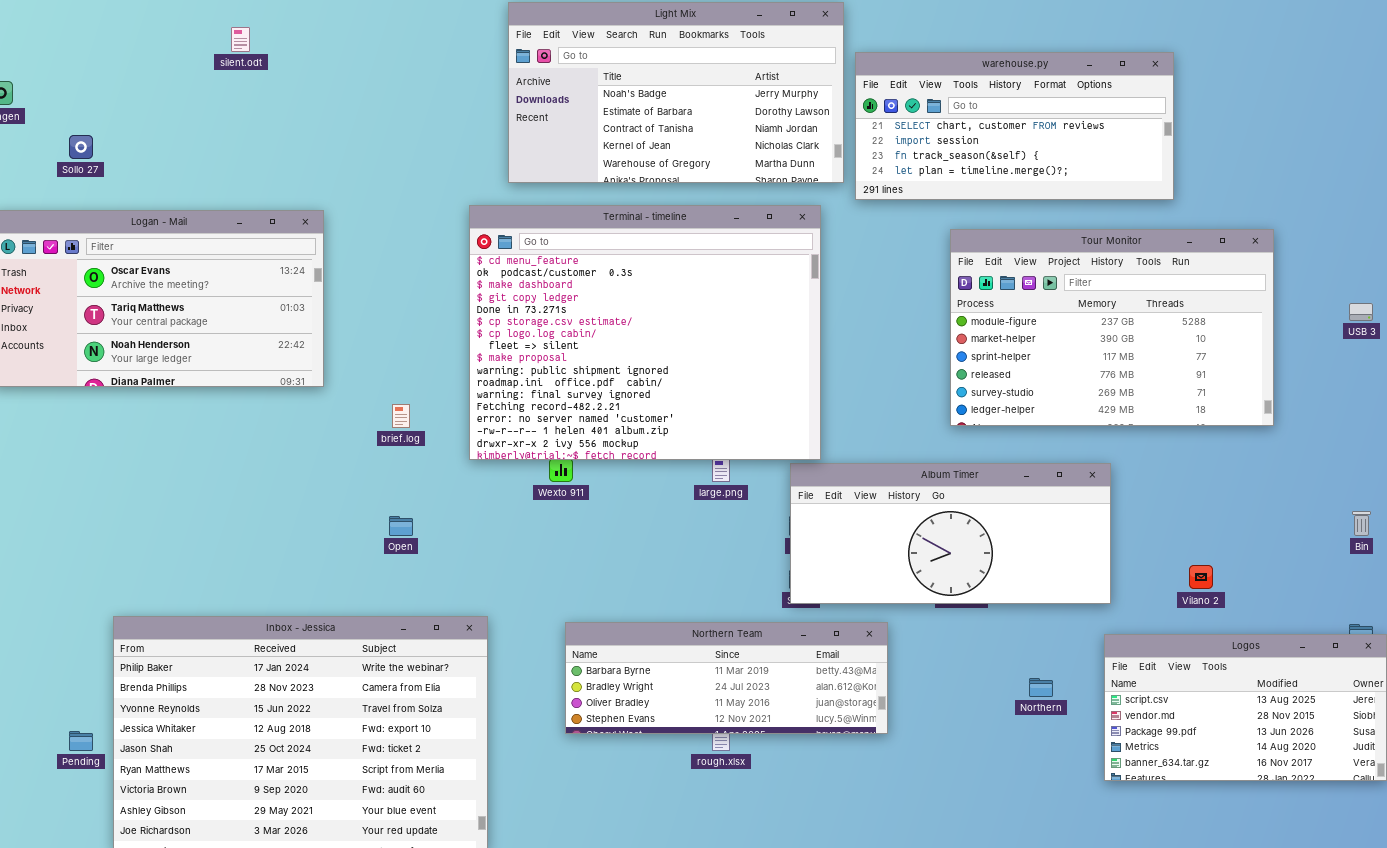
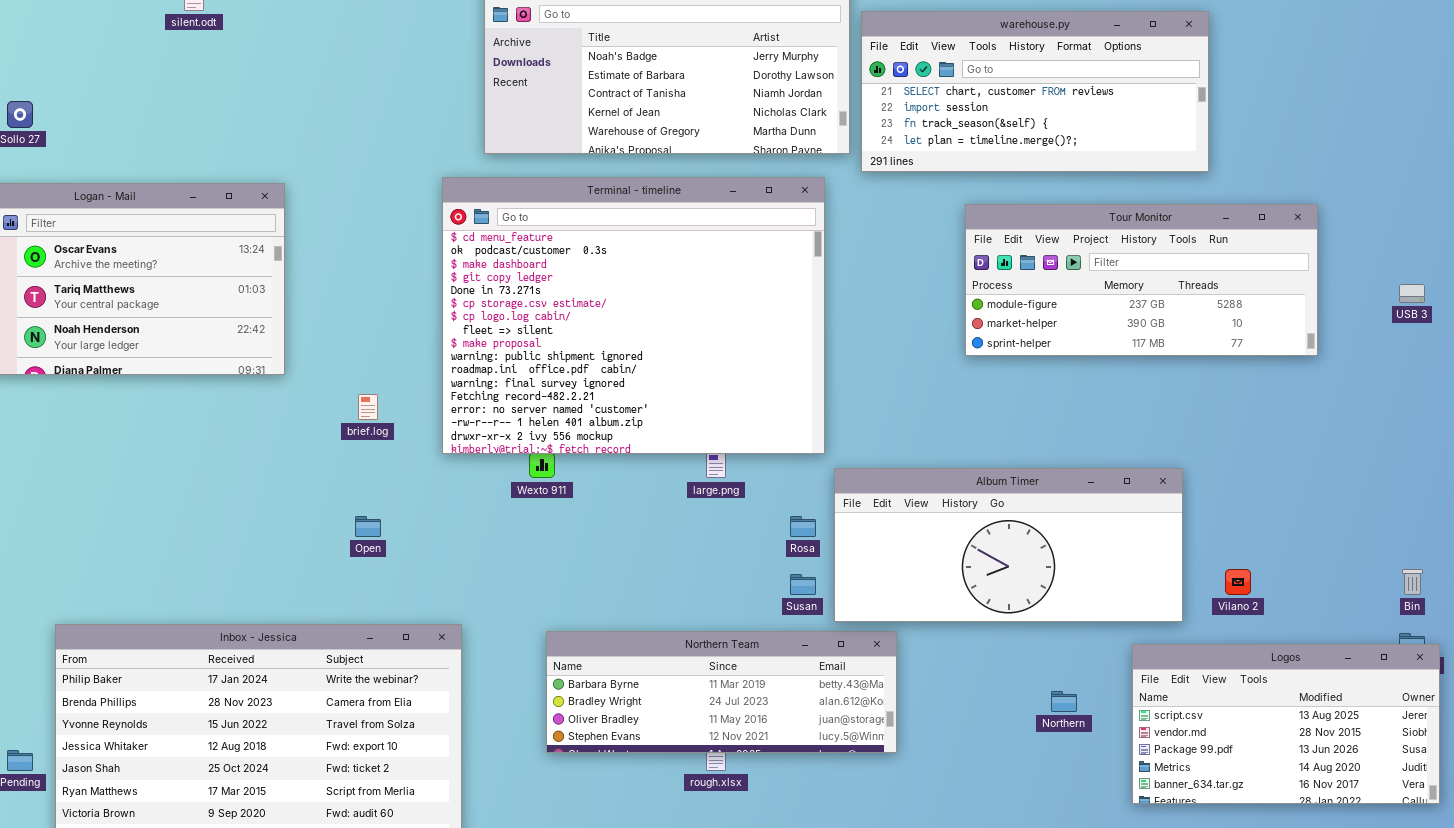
Tour Monitor: [950,229,1274,426] -> [965,204,1318,356], resized
Album Timer: [790,463,1111,604] -> [834,468,1183,622], moved
Bin: [1352,511,1371,536] -> [1402,569,1423,595], moved

